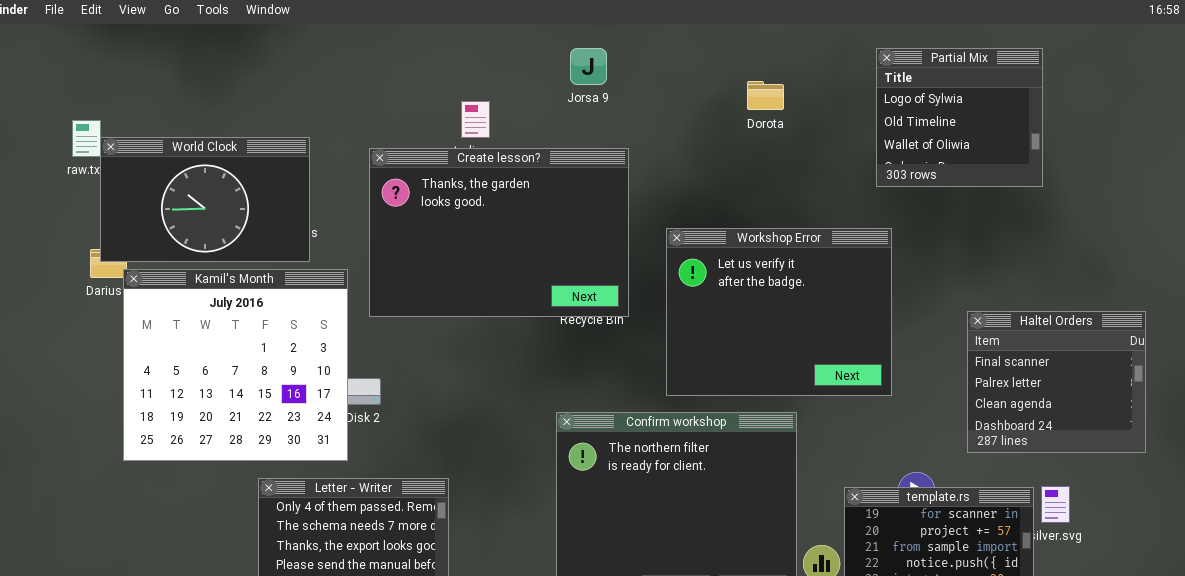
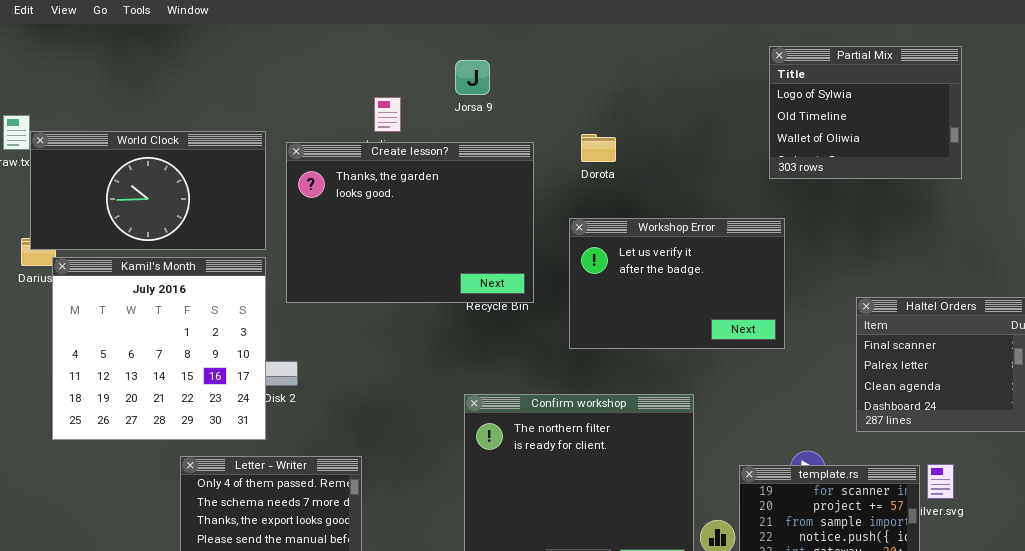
Jorsa 9: [570,48,607,85] -> [455,60,490,95], moved
Partial Mix: [876,48,1043,187] -> [769,46,962,179], resized
Dorota: [747,81,784,110] -> [581,134,616,162], moved
World Clock: [100,137,310,262] -> [30,131,266,250], resized
Workshop Error: [666,228,892,396] -> [569,218,785,349], resized

